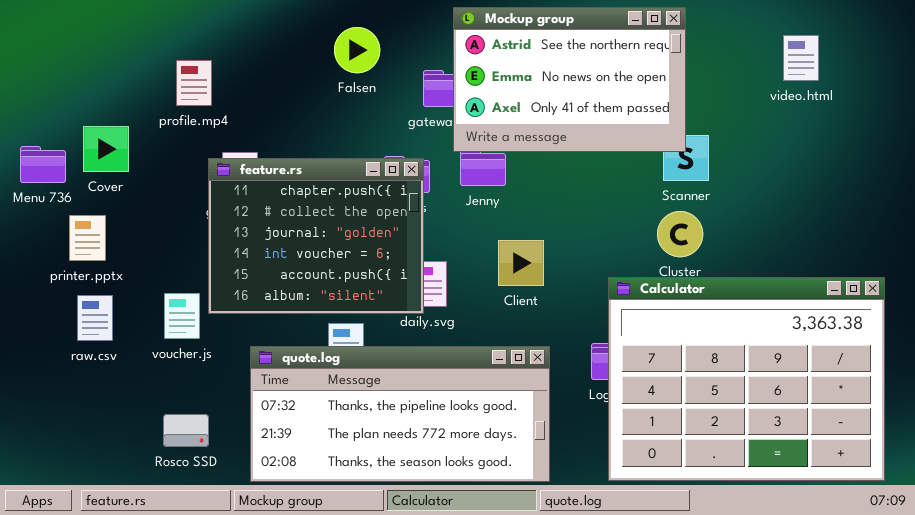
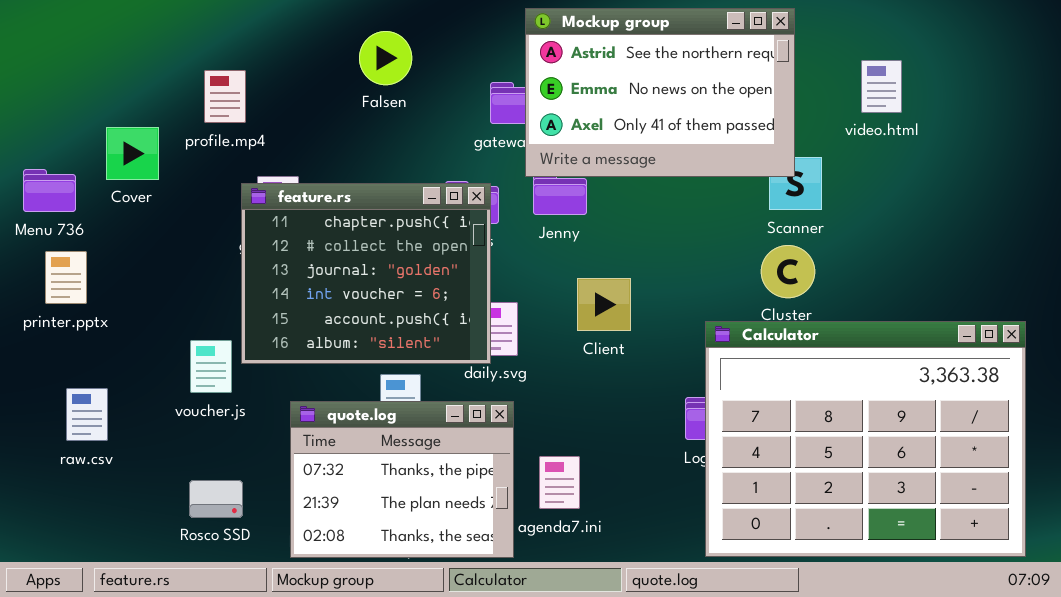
Falsen: [334,27,380,73] -> [359,31,412,85], moved
video.html: [783,35,819,81] -> [861,60,902,113], moved
Cover: [83,126,129,172] -> [106,127,159,180], moved
printer.pptx: [69,215,106,261] -> [45,251,87,304], moved
raw.csv: [77,295,113,341] -> [66,388,108,441], moved
quote.log: [250,346,550,482] -> [290,401,514,558], resized

